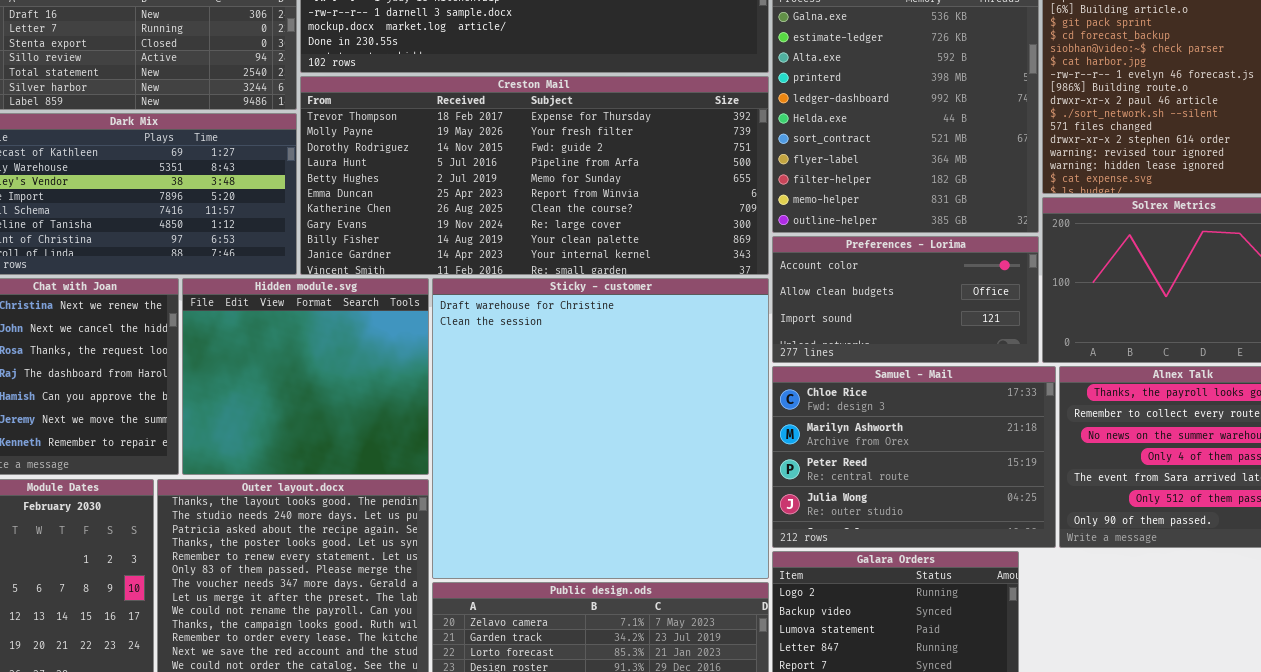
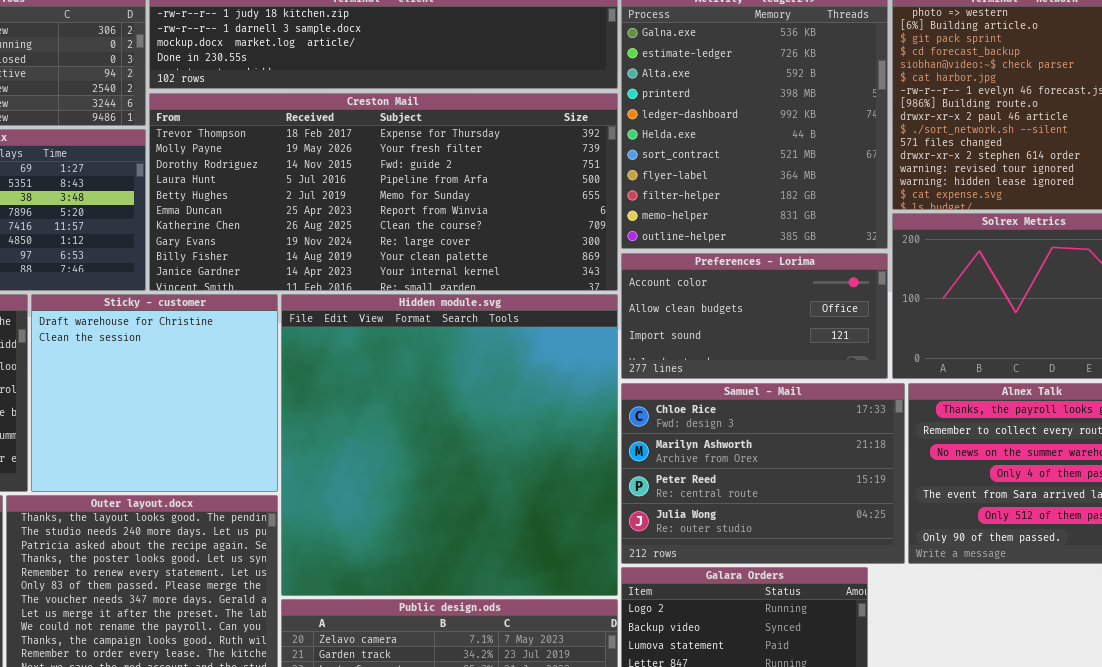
Hidden module.svg: [182,278,429,475] -> [281,294,618,596], moved, resized
Sticky - customer: [432,278,769,579] -> [31,294,278,492], moved, resized

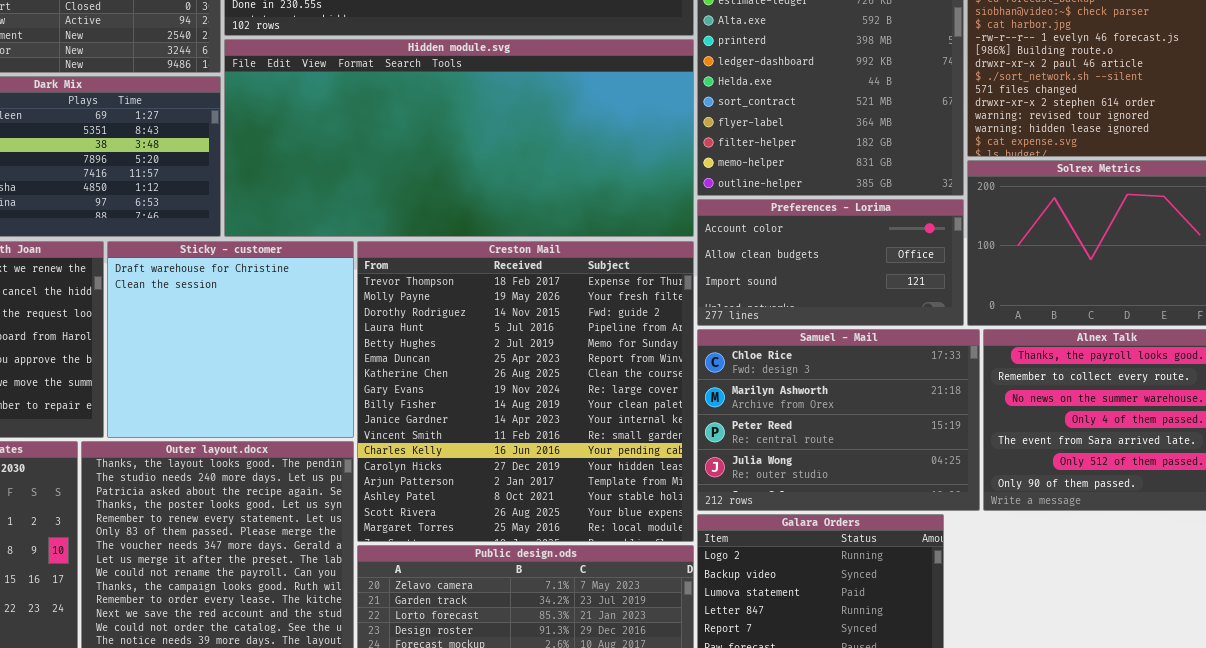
Creston Mail: [149,93,618,291] -> [357,241,694,542], moved, resized
Hidden module.svg: [281,294,618,596] -> [224,39,694,237], moved, resized

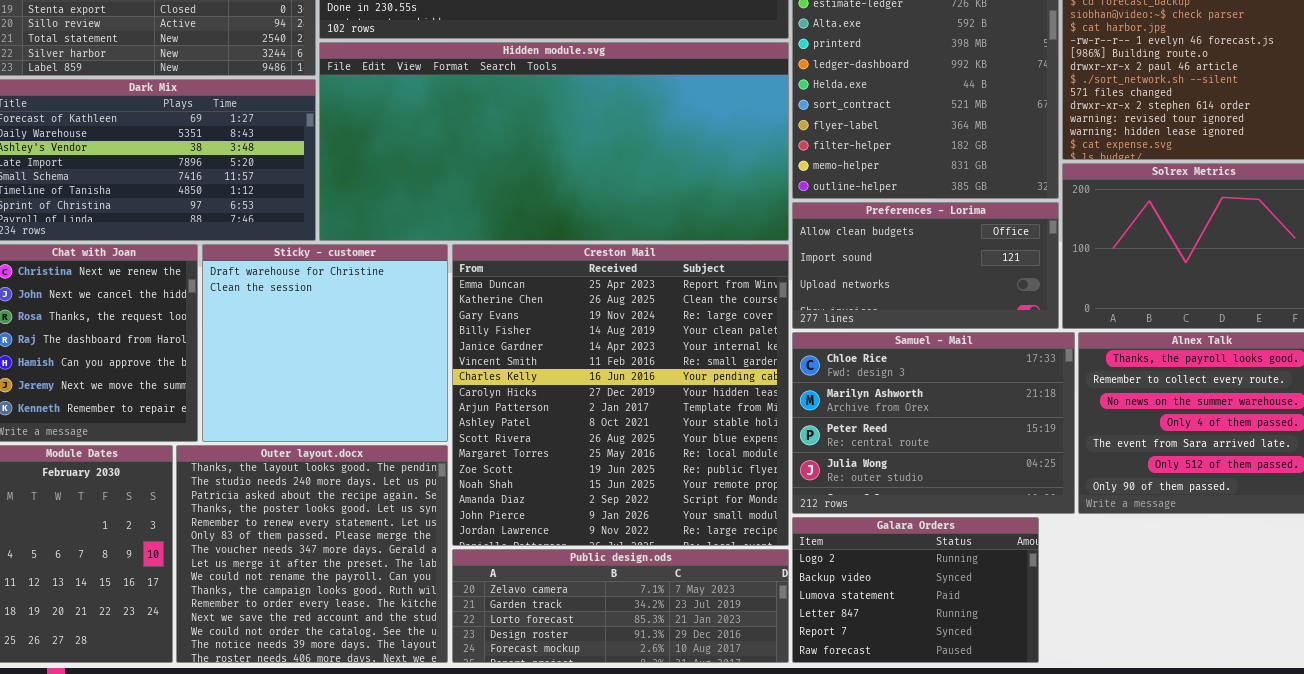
Preferences - Lorima: [697,199,964,326] -> [792,202,1059,329], scrolled down 1 row
Creston Mail: [357,241,694,542] -> [452,244,789,546], scrolled down 5 rows

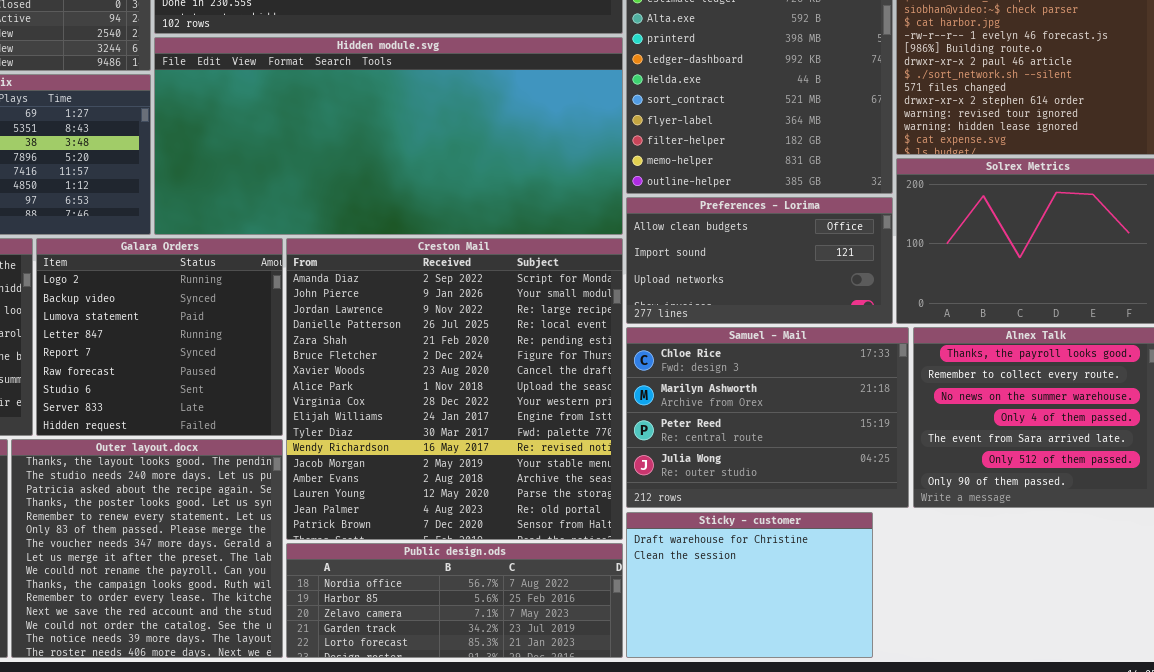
Sticky - customer: [202,244,448,442] -> [626,512,873,658], moved, resized
Creston Mail: [452,244,789,546] -> [286,238,623,540], scrolled down 14 rows
Galara Orders: [792,517,1039,663] -> [36,238,283,436], moved, resized
Public design.ods: [452,549,789,663] -> [286,543,623,658], scrolled up 2 rows

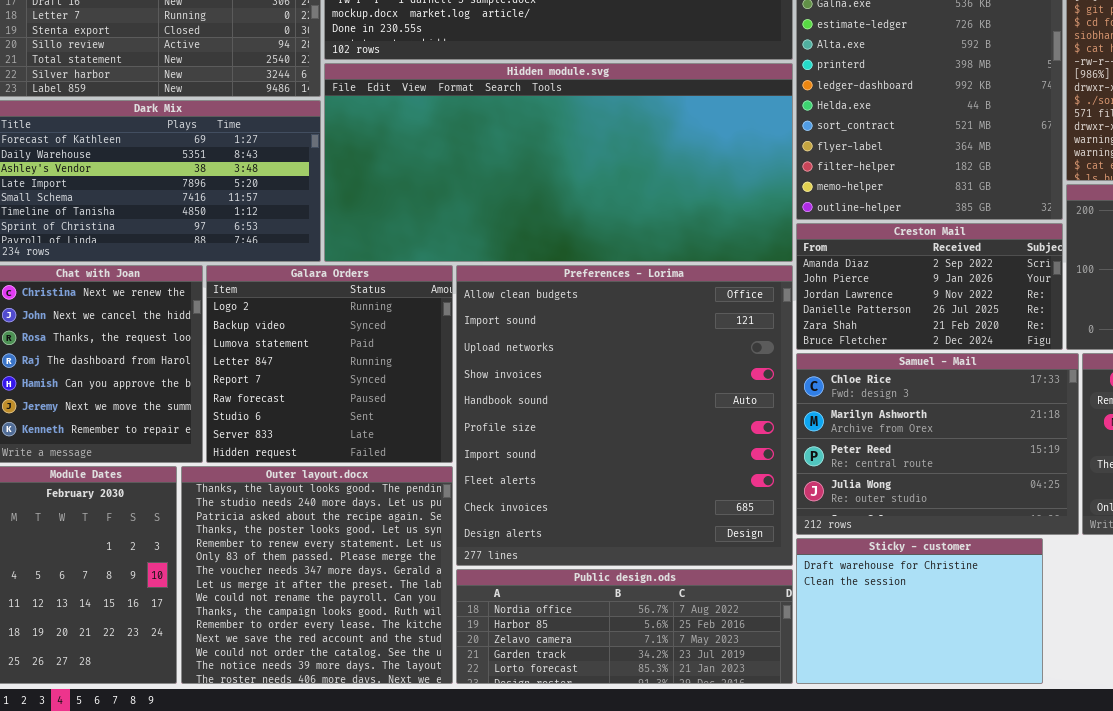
Preferences - Lorima: [626,197,893,324] -> [456,265,793,566], moved, resized
Creston Mail: [286,238,623,540] -> [796,223,1063,350], moved, resized

